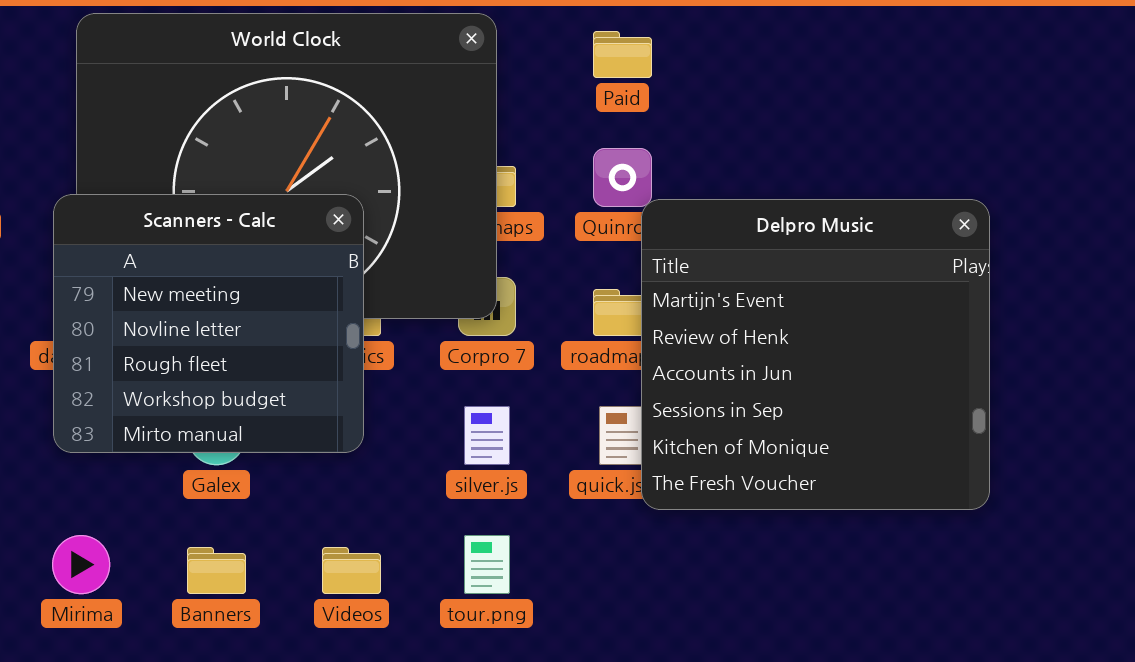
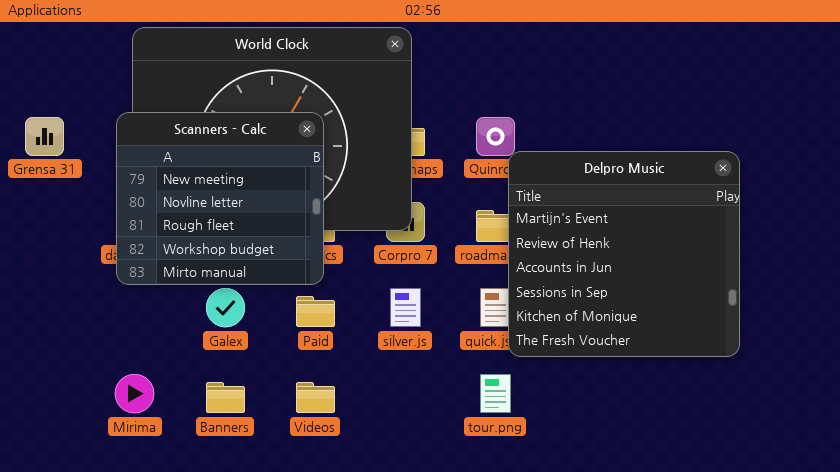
Paid: [593,31,652,78] -> [296,296,335,327], moved
Scanners - Calc: [53,194,364,453] -> [116,112,324,285], moved
tour.png: [464,535,510,594] -> [480,374,511,413], moved

